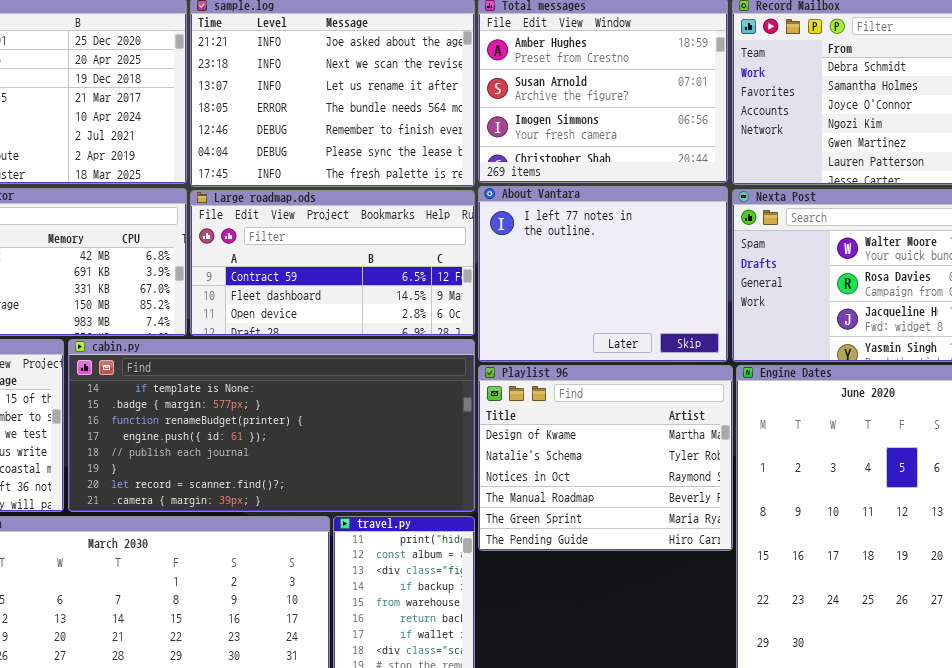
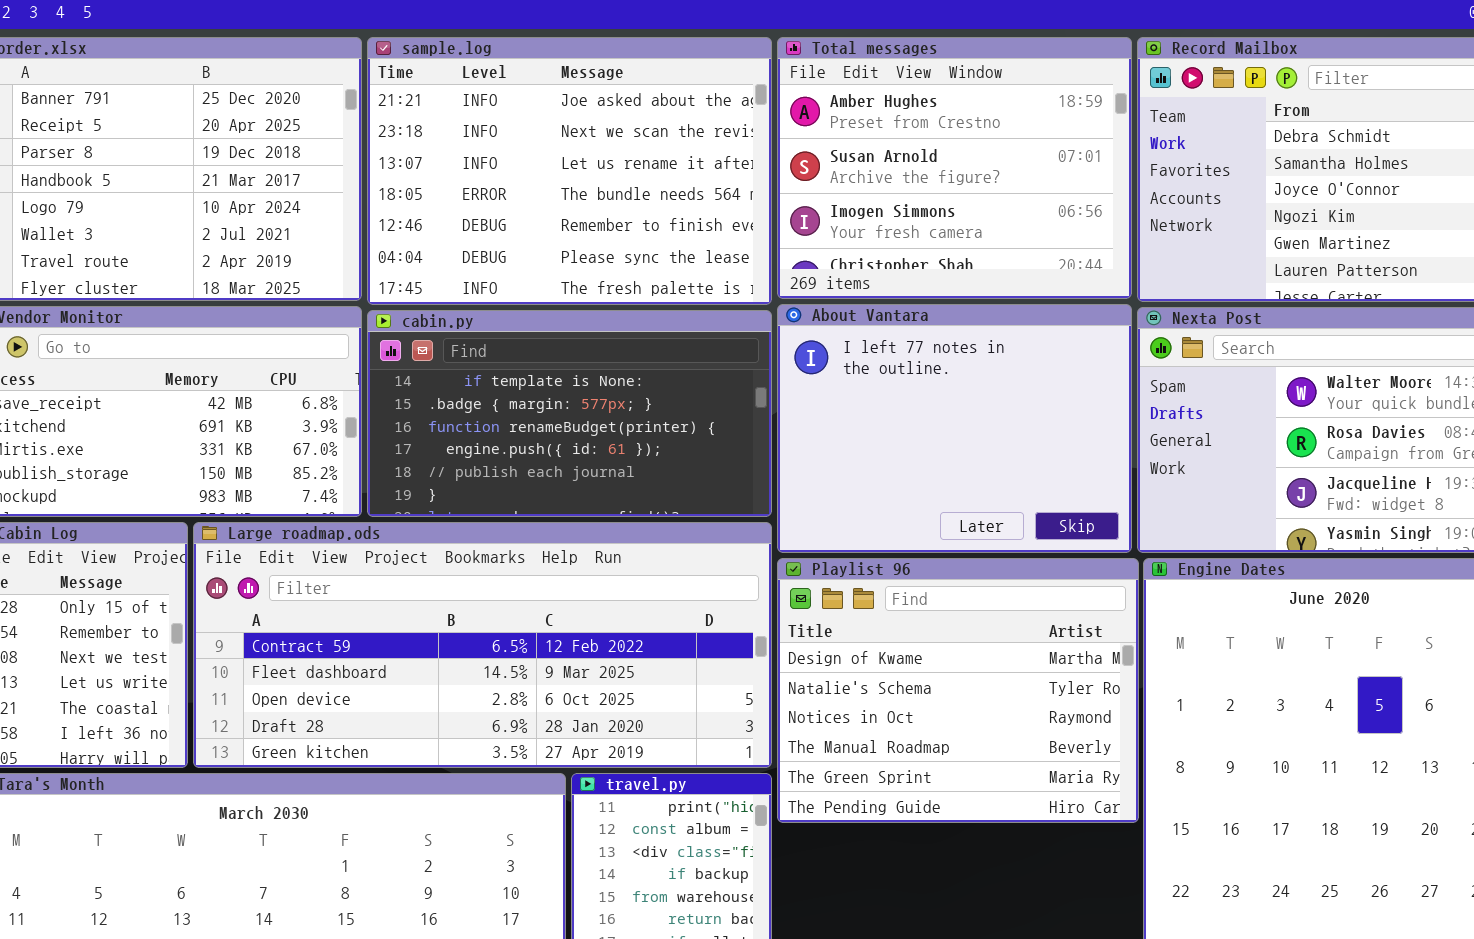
Large roadmap.ods: [190,190,475,336] -> [193,522,772,768], moved, resized
cabin.py: [68,339,475,512] -> [367,310,772,517], moved, resized

